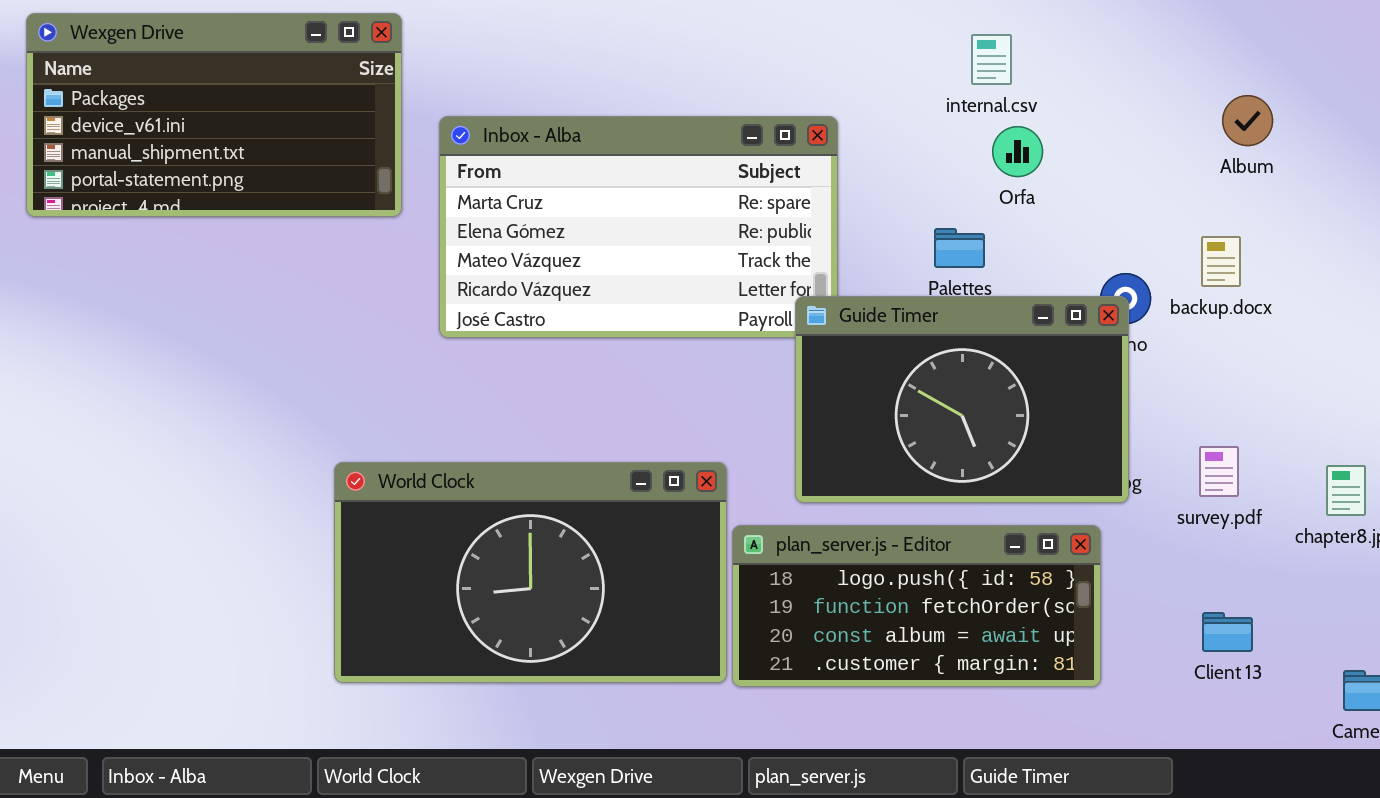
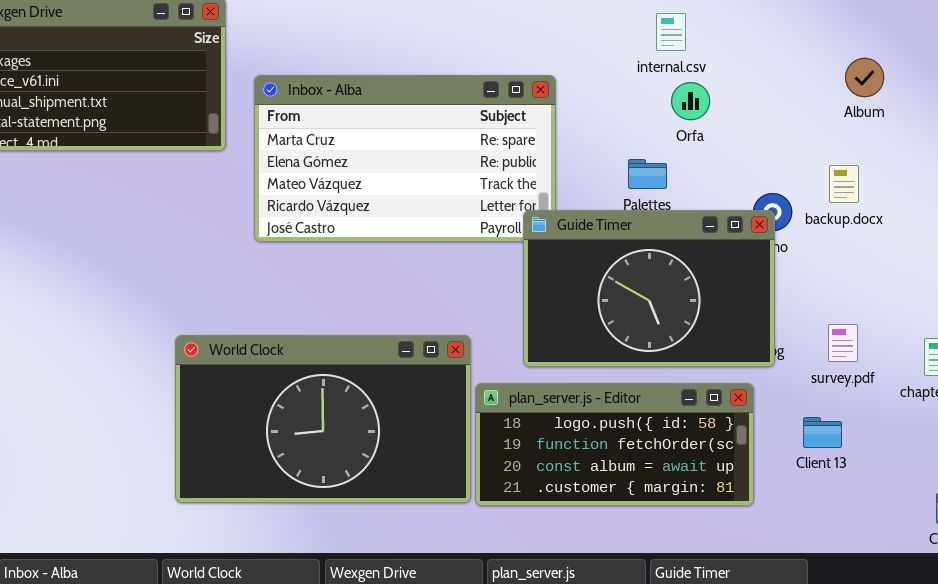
Client 13: [1202,612,1253,652] -> [803,417,842,448], moved

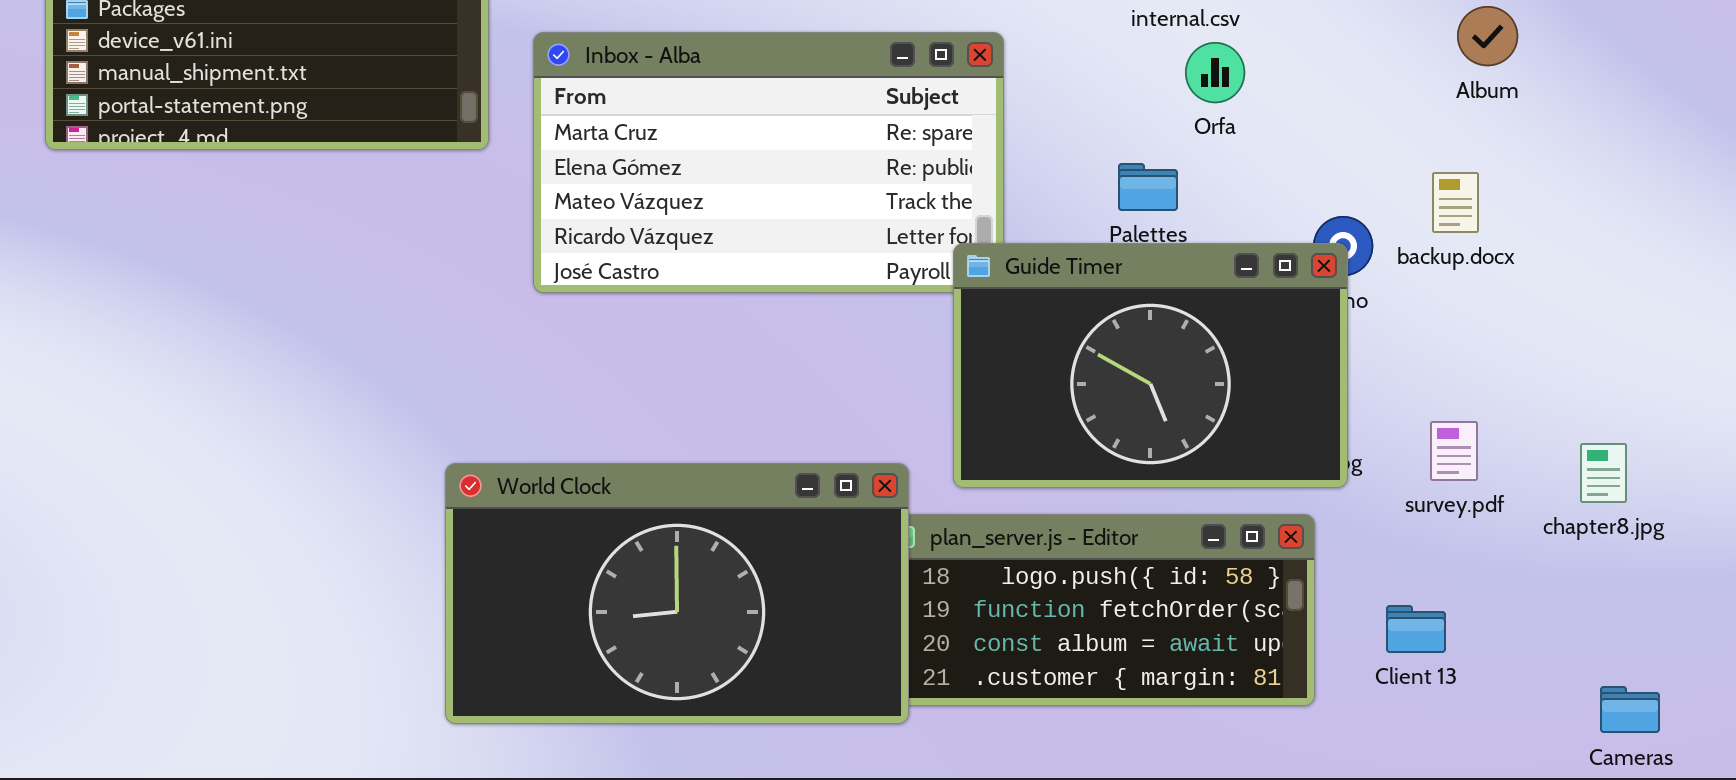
World Clock: [175,335,471,503] -> [445,463,909,724], moved
Client 13: [803,417,842,448] -> [1386,605,1446,653], moved

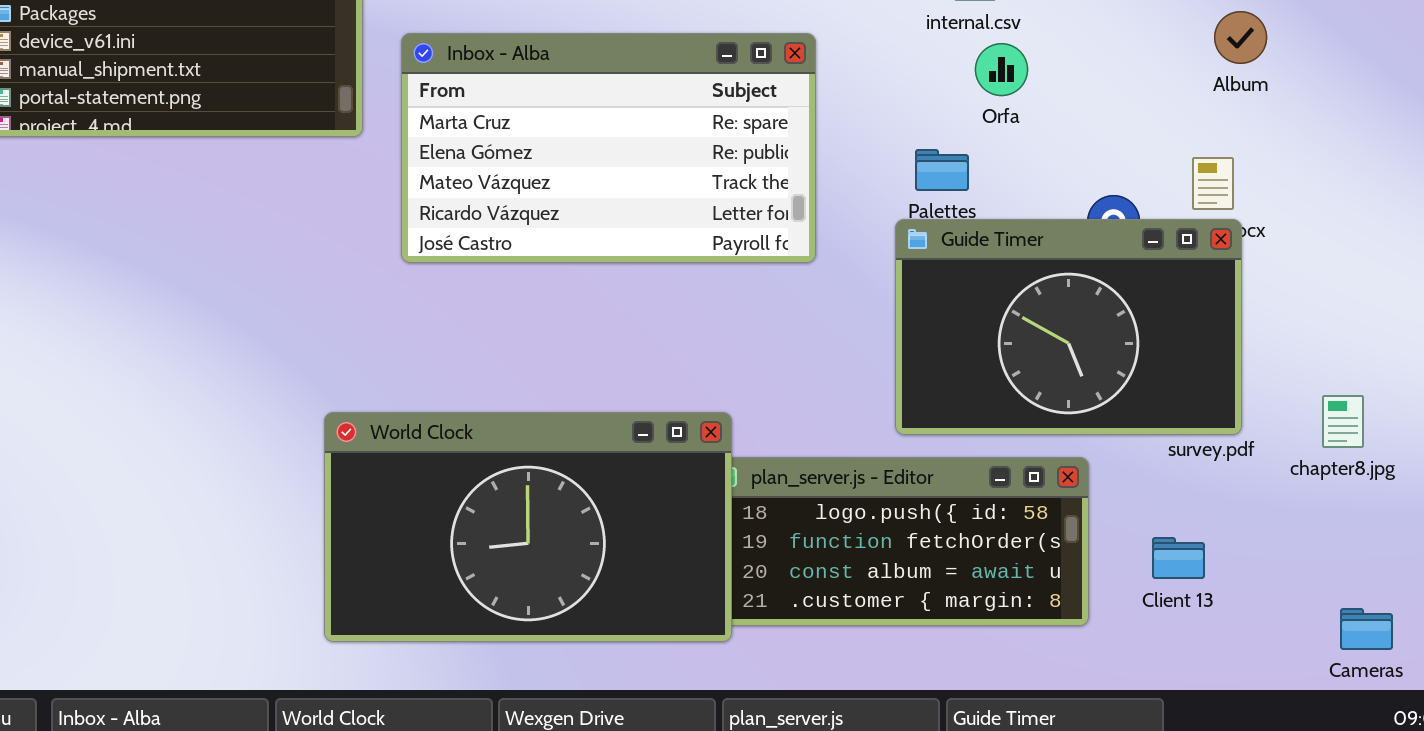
Guide Timer: [953,243,1348,488] -> [895,219,1242,435], moved

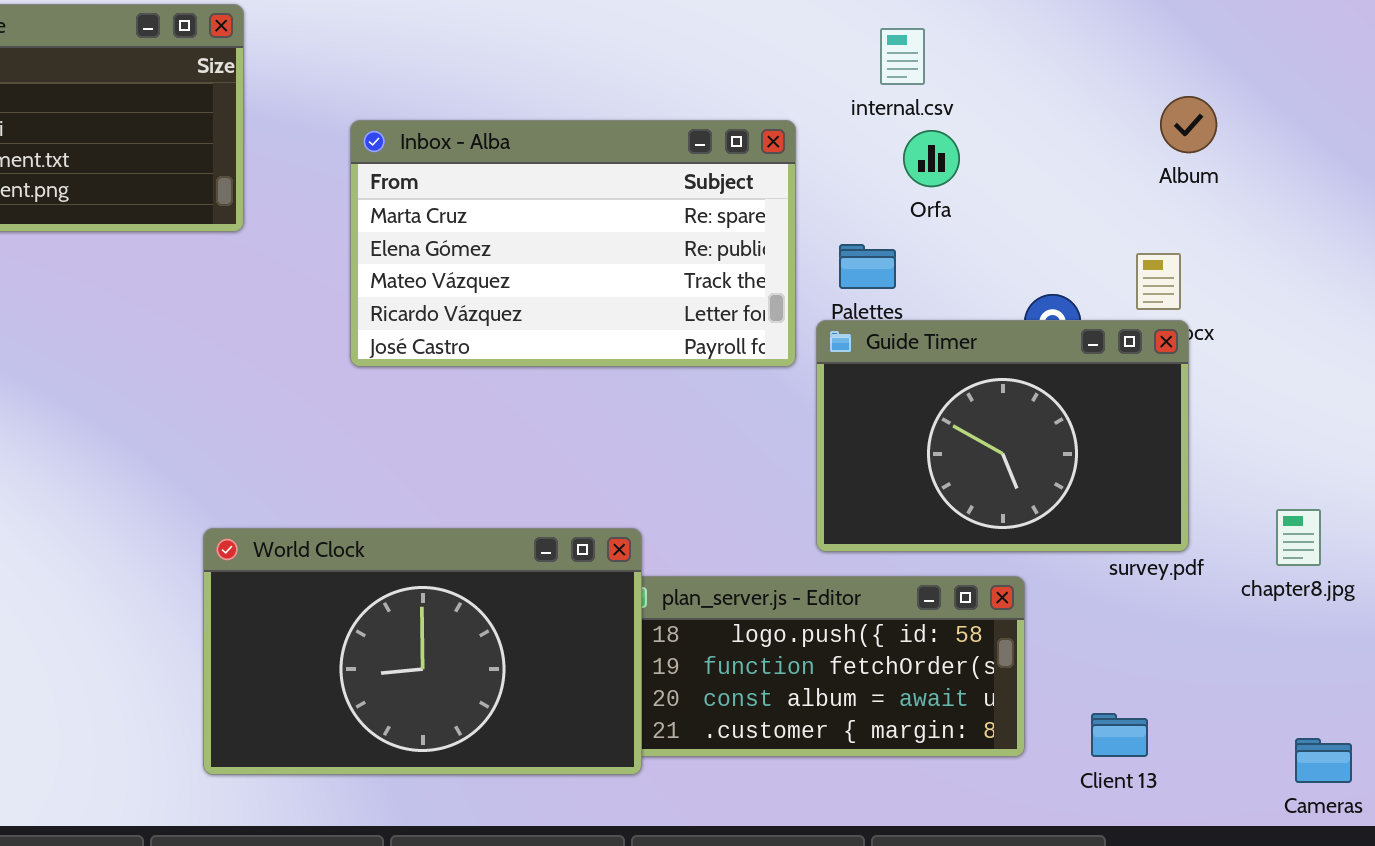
Inbox - Alba: [401,33,816,263] -> [350,120,796,367], moved
Client 13: [1152,537,1205,579] -> [1091,713,1148,757], moved

